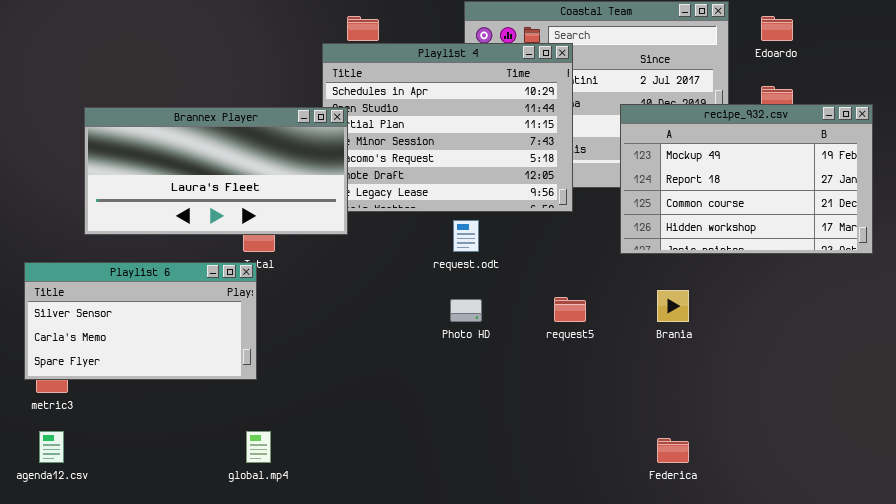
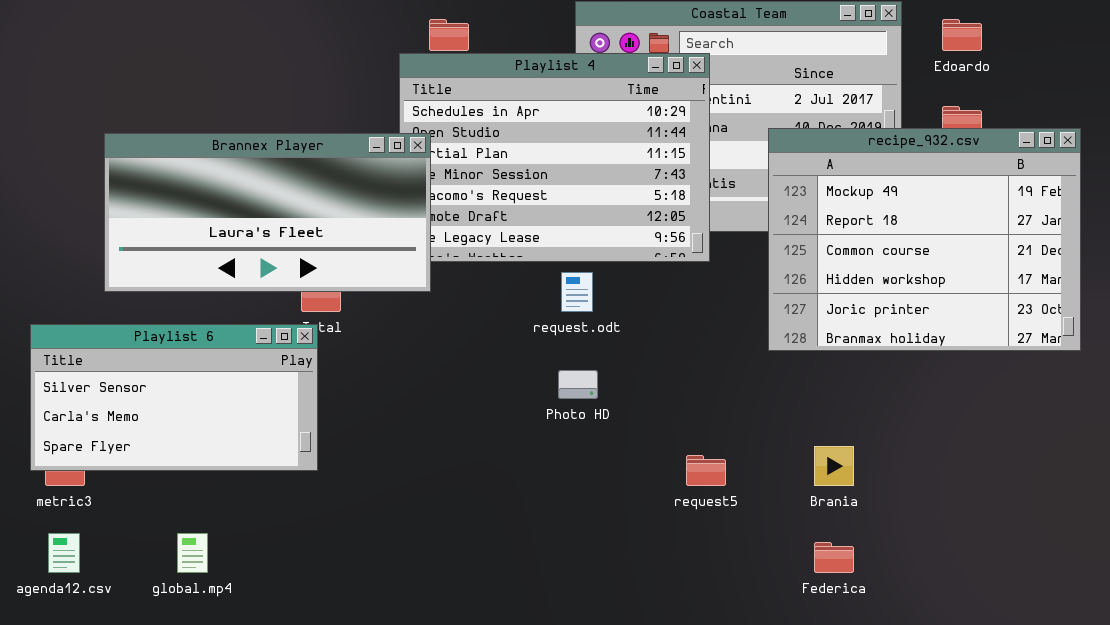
recipe_932.csv: [620,104,873,254] -> [768,128,1081,351], resized
Brania: [657,290,689,322] -> [814,446,854,486], moved
request5: [554,297,586,322] -> [686,455,726,486], moved
global.mp4: [246,431,271,463] -> [177,533,208,573], moved

